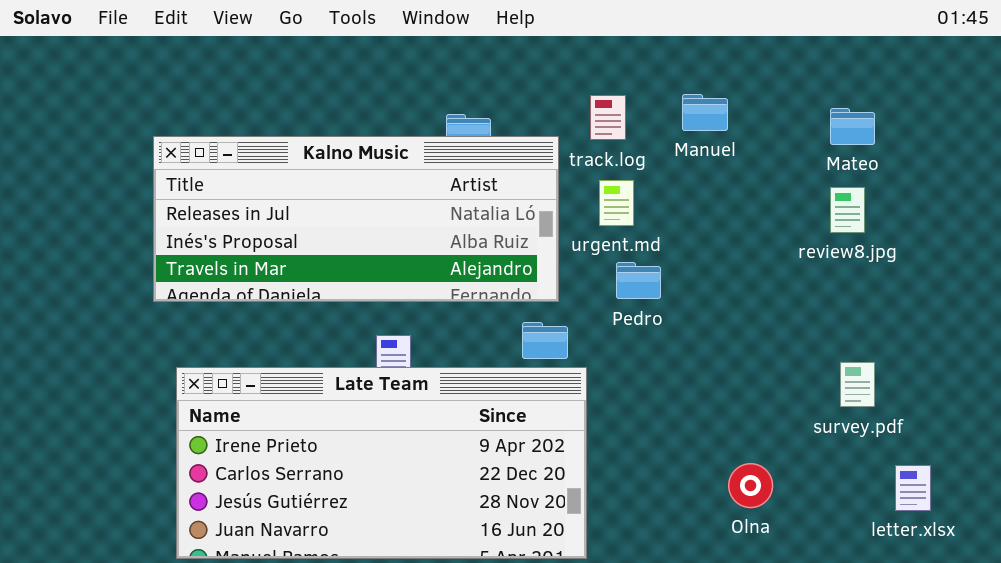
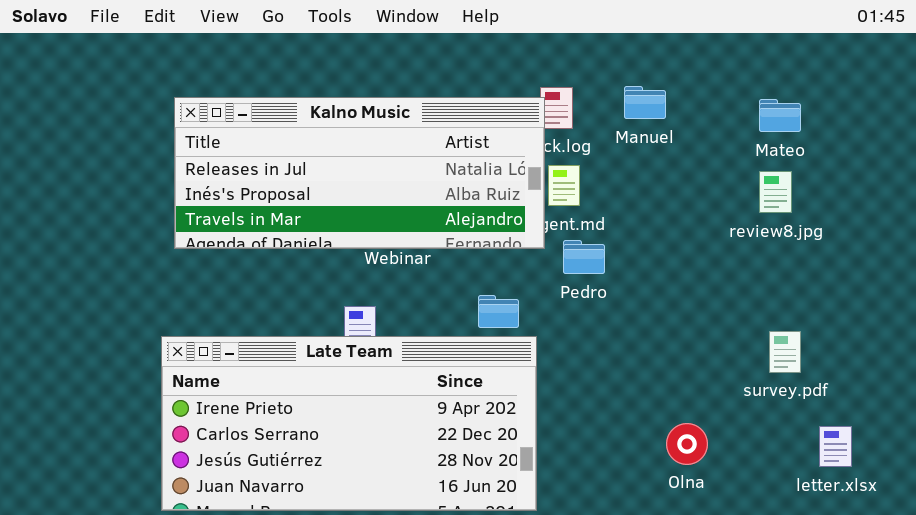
Kalno Music: [153,136,559,302] -> [174,97,545,249], moved

